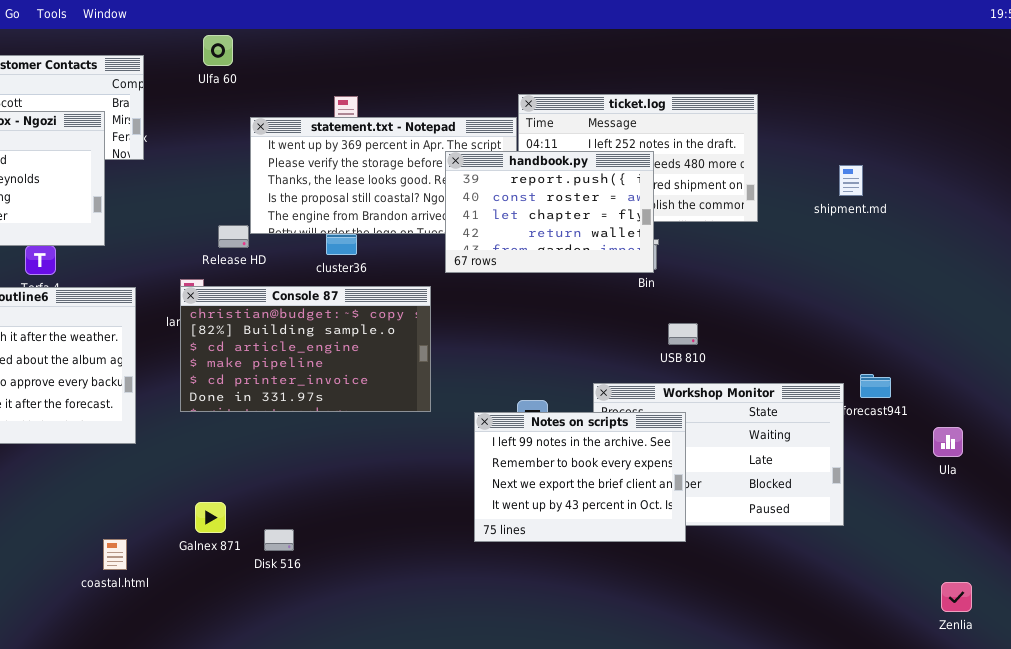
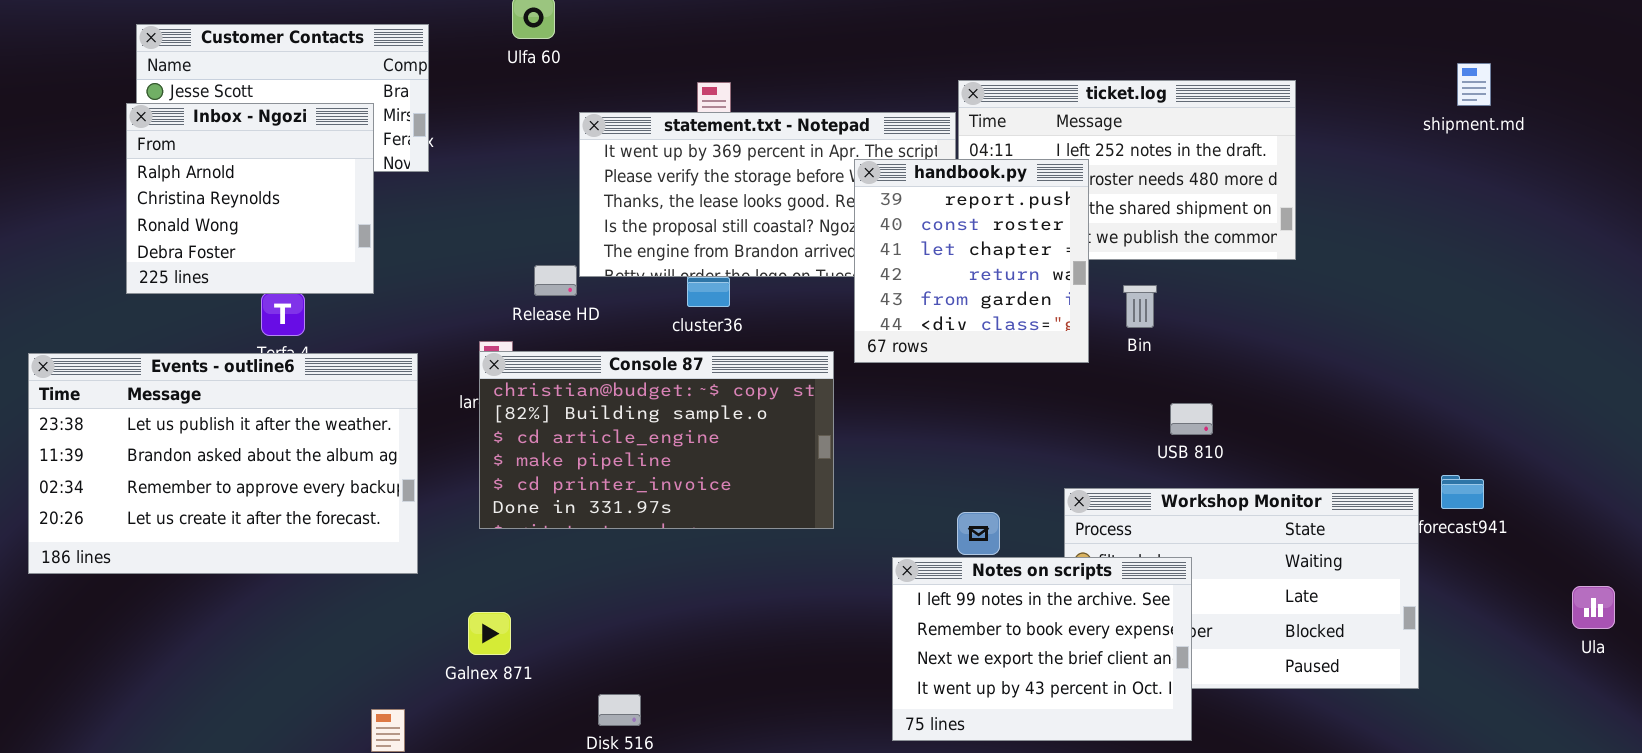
handbook.py: [445,151,654,273] -> [854,159,1089,363], resized
shipment.md: [839,165,863,196] -> [1457,63,1491,106], moved
Notes on scripts: [474,412,686,542] -> [892,557,1192,741], moved
Ula: [933,427,963,457] -> [1572,586,1615,629], moved
Galnex 871: [195,502,226,533] -> [468,612,511,655], moved

